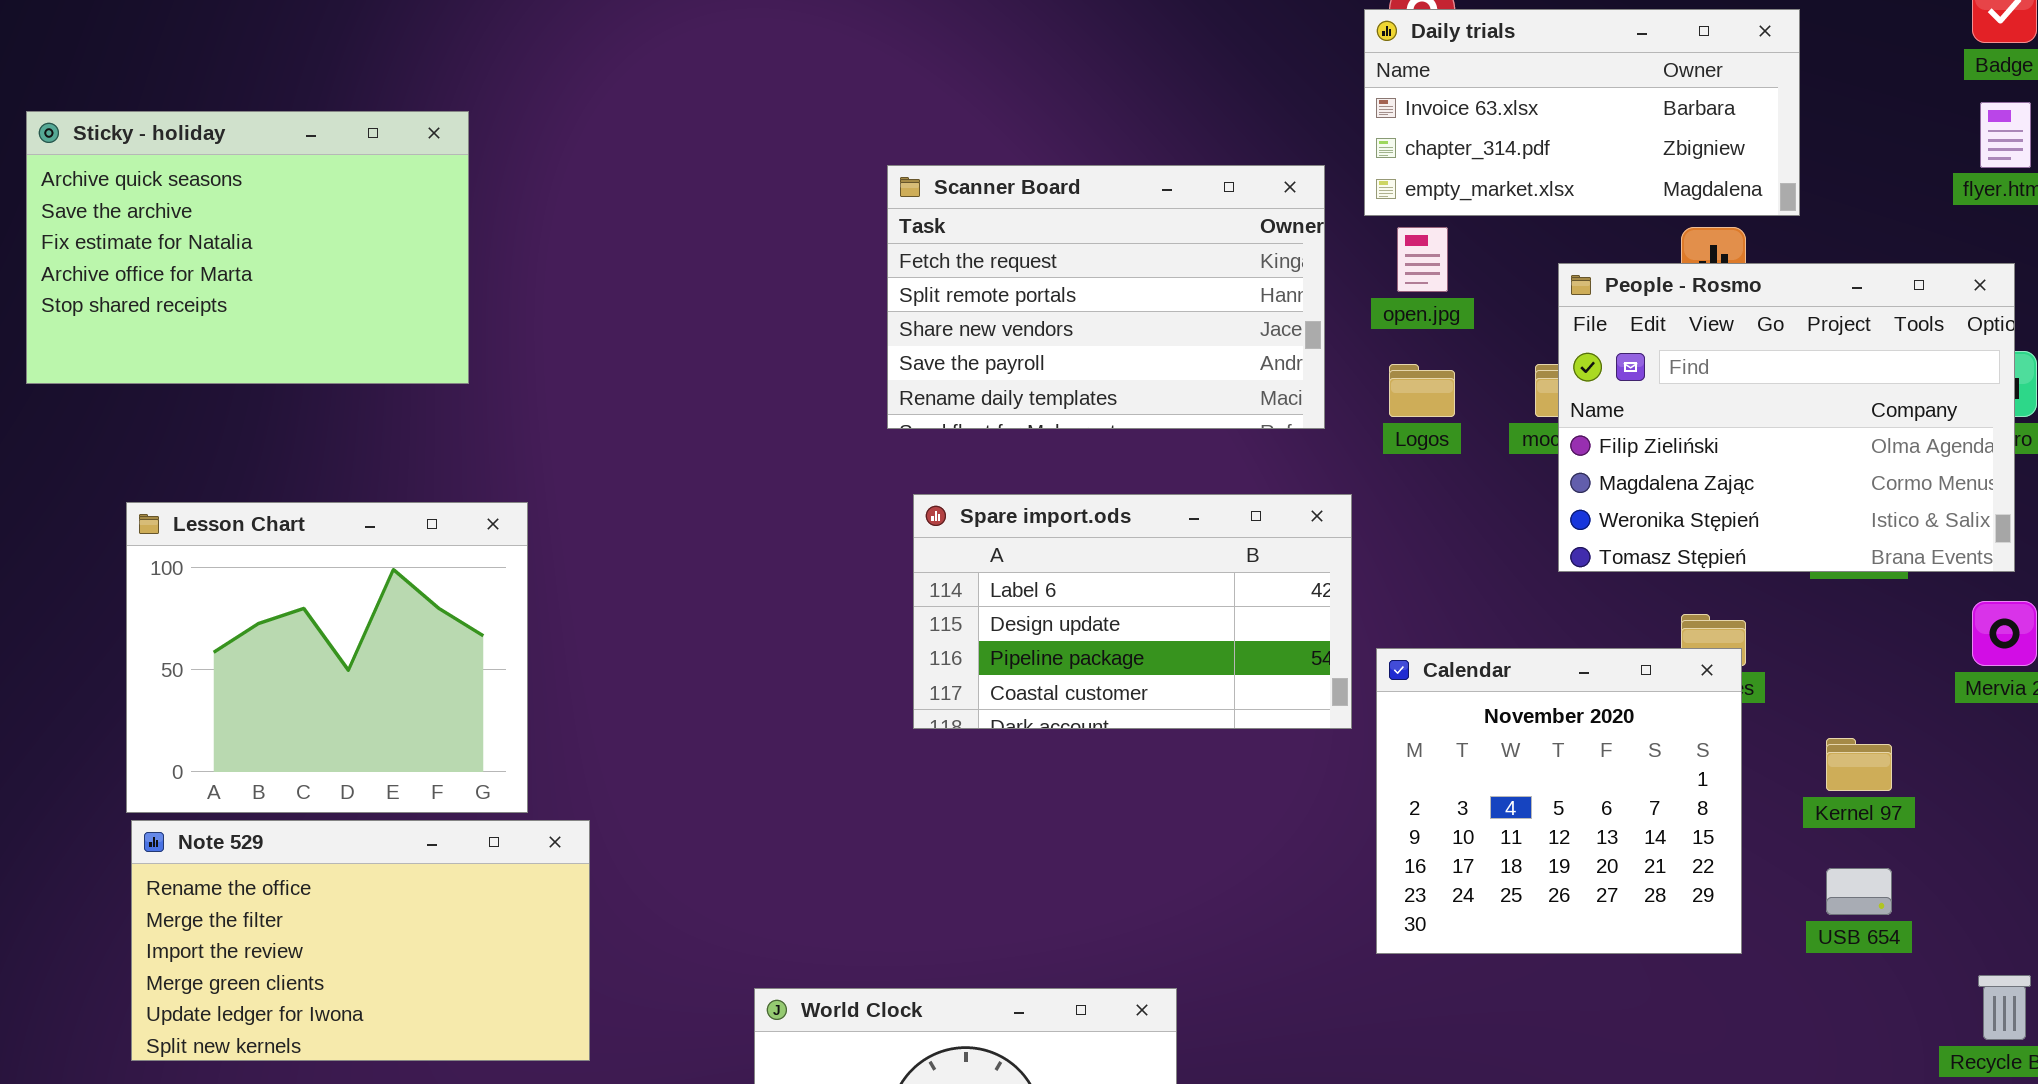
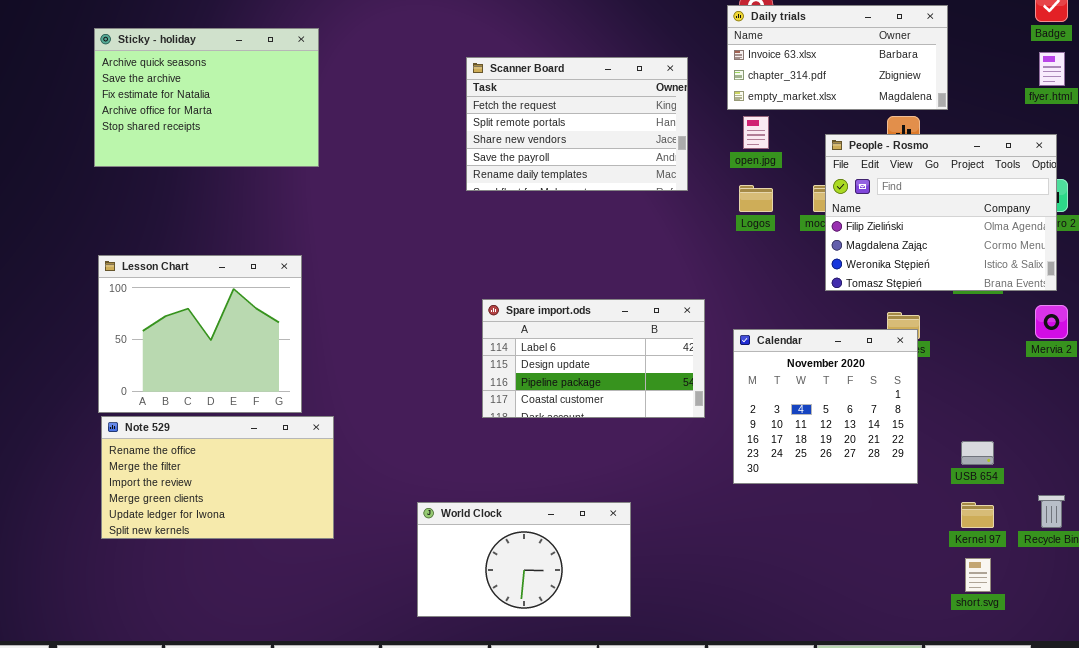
Sticky - holiday: [26,111,469,384] -> [94,28,319,167], moved
Scanner Board: [887,165,1325,429] -> [466,57,688,191], moved
Spare import.ods: [913,494,1352,729] -> [482,299,705,418], moved
Kernel 97: [1826,738,1892,791] -> [961,502,994,528], moved

